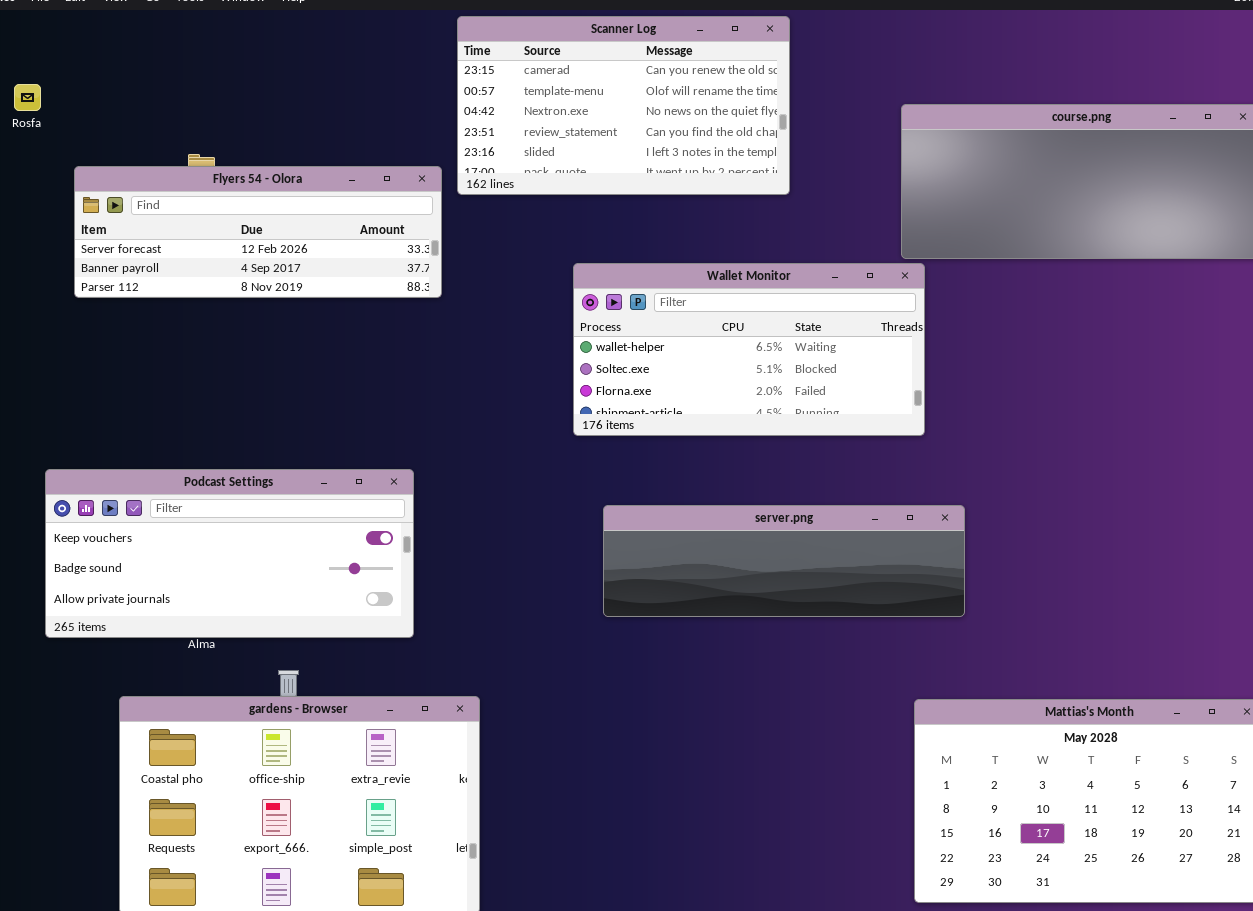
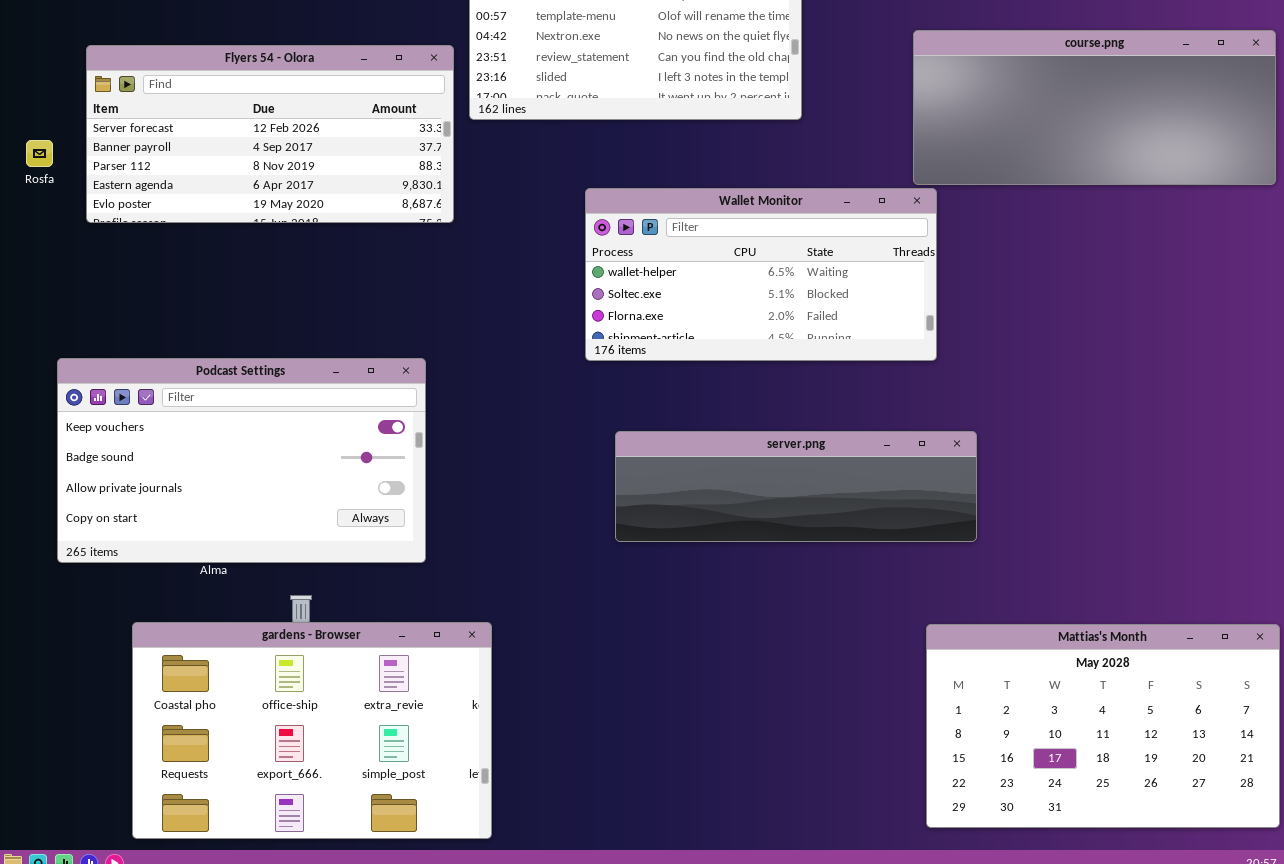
Rosfa: [14,84,41,111] -> [26,140,53,167], moved
Flyers 54 - Olora: [74,166,442,298] -> [86,45,454,223], resized
Podcast Settings: [45,469,414,638] -> [57,358,426,563], resized

